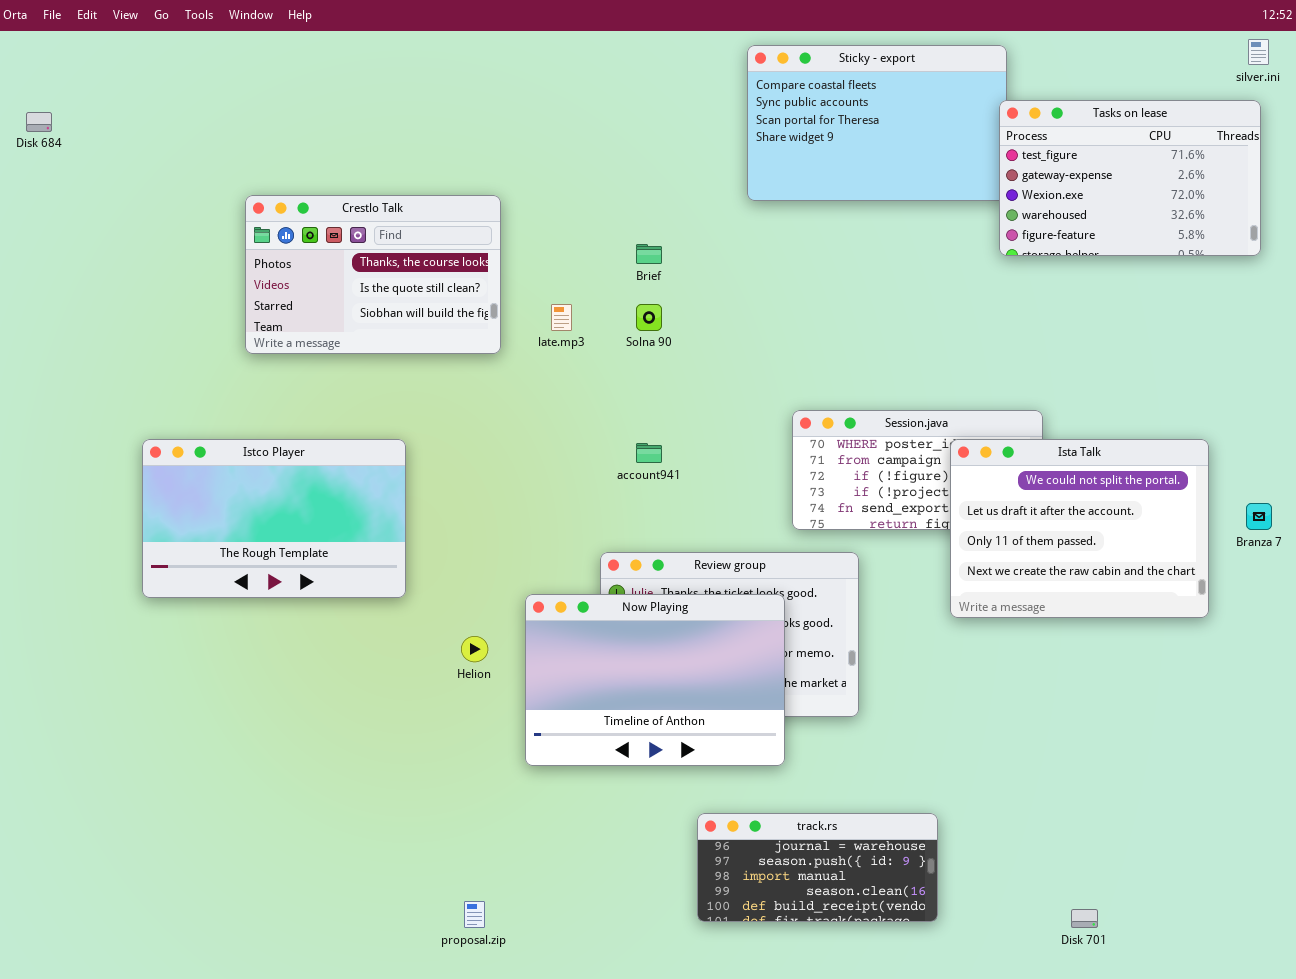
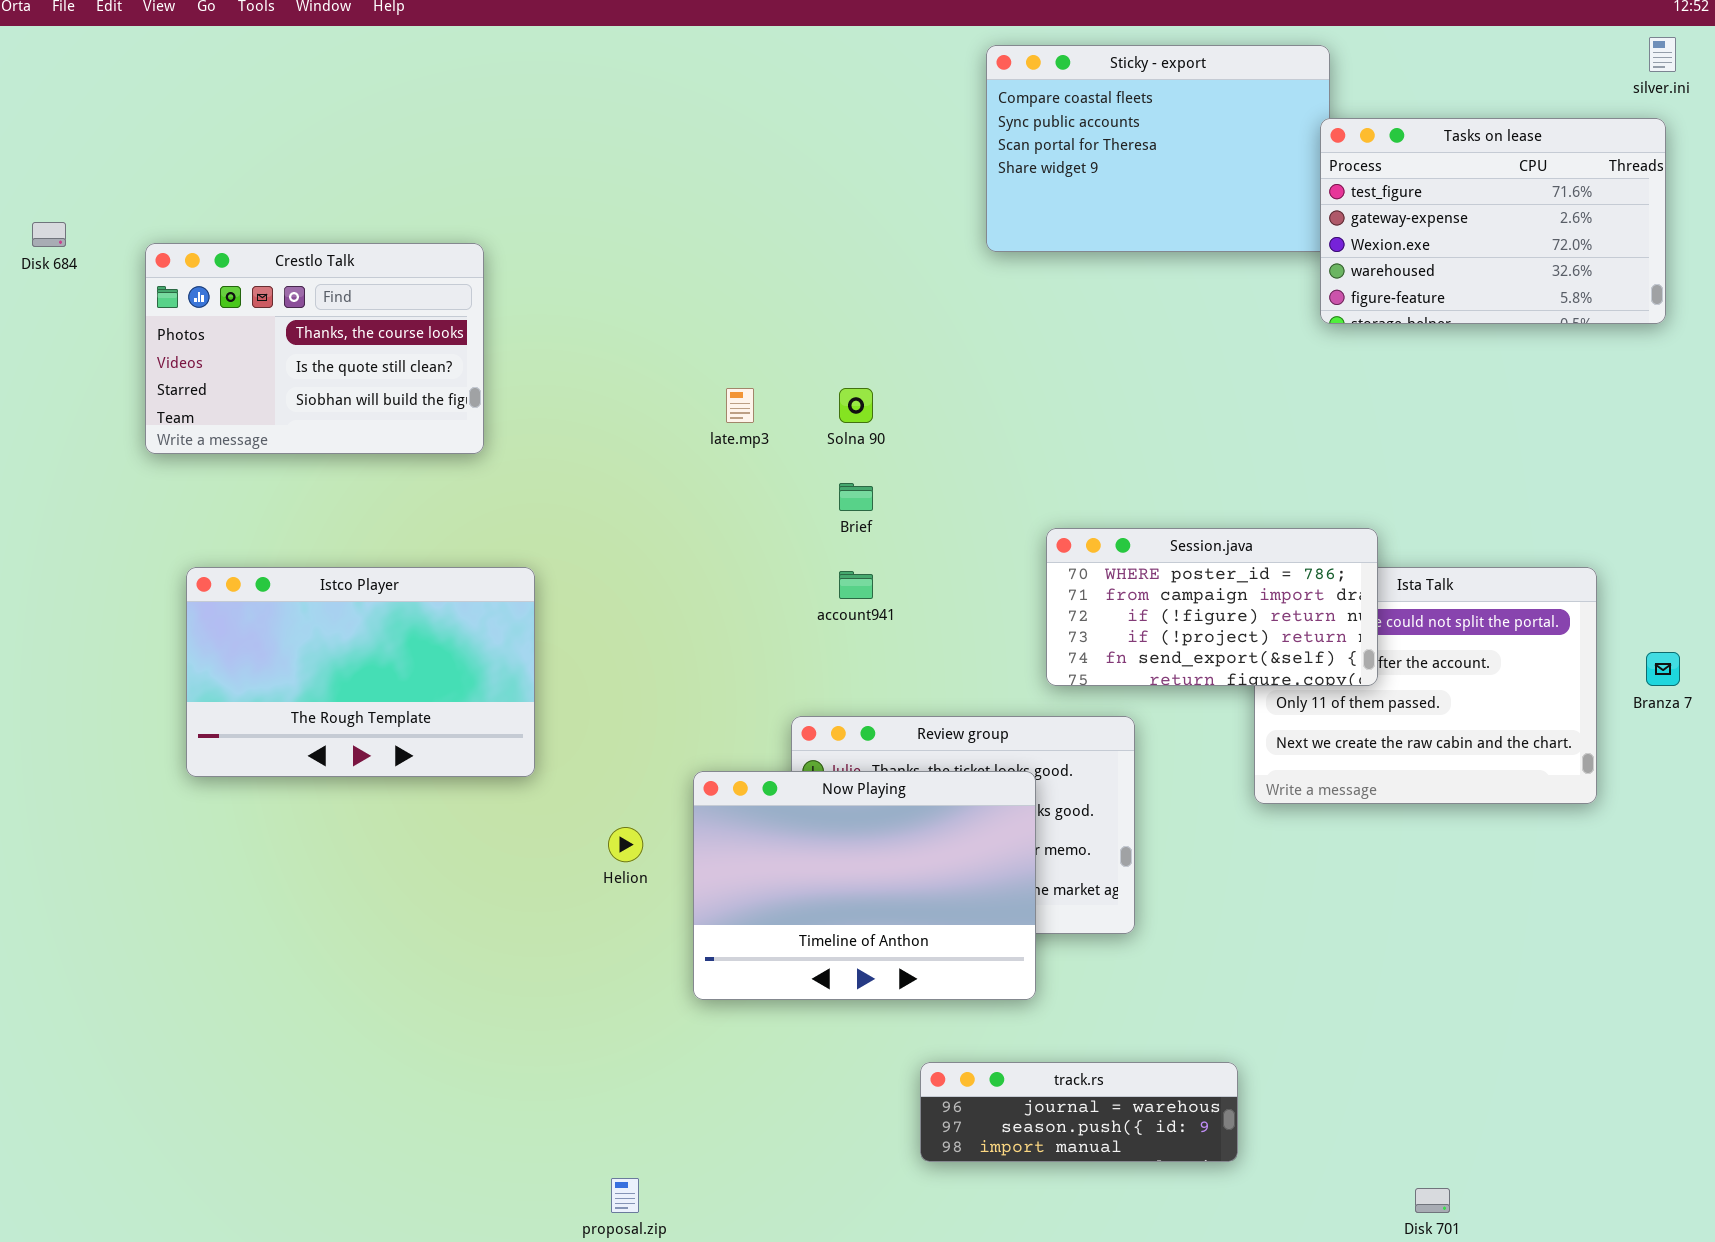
Disk 684: [26,112,52,132] -> [32,222,66,247], moved
Crestlo Talk: [245,195,501,354] -> [145,243,484,454], moved
Brief: [636,244,662,264] -> [839,483,873,511], moved
Session.java: [792,410,1043,530] -> [1046,528,1378,686], raised
track.rs: [697,813,938,922] -> [920,1062,1238,1162], resized

